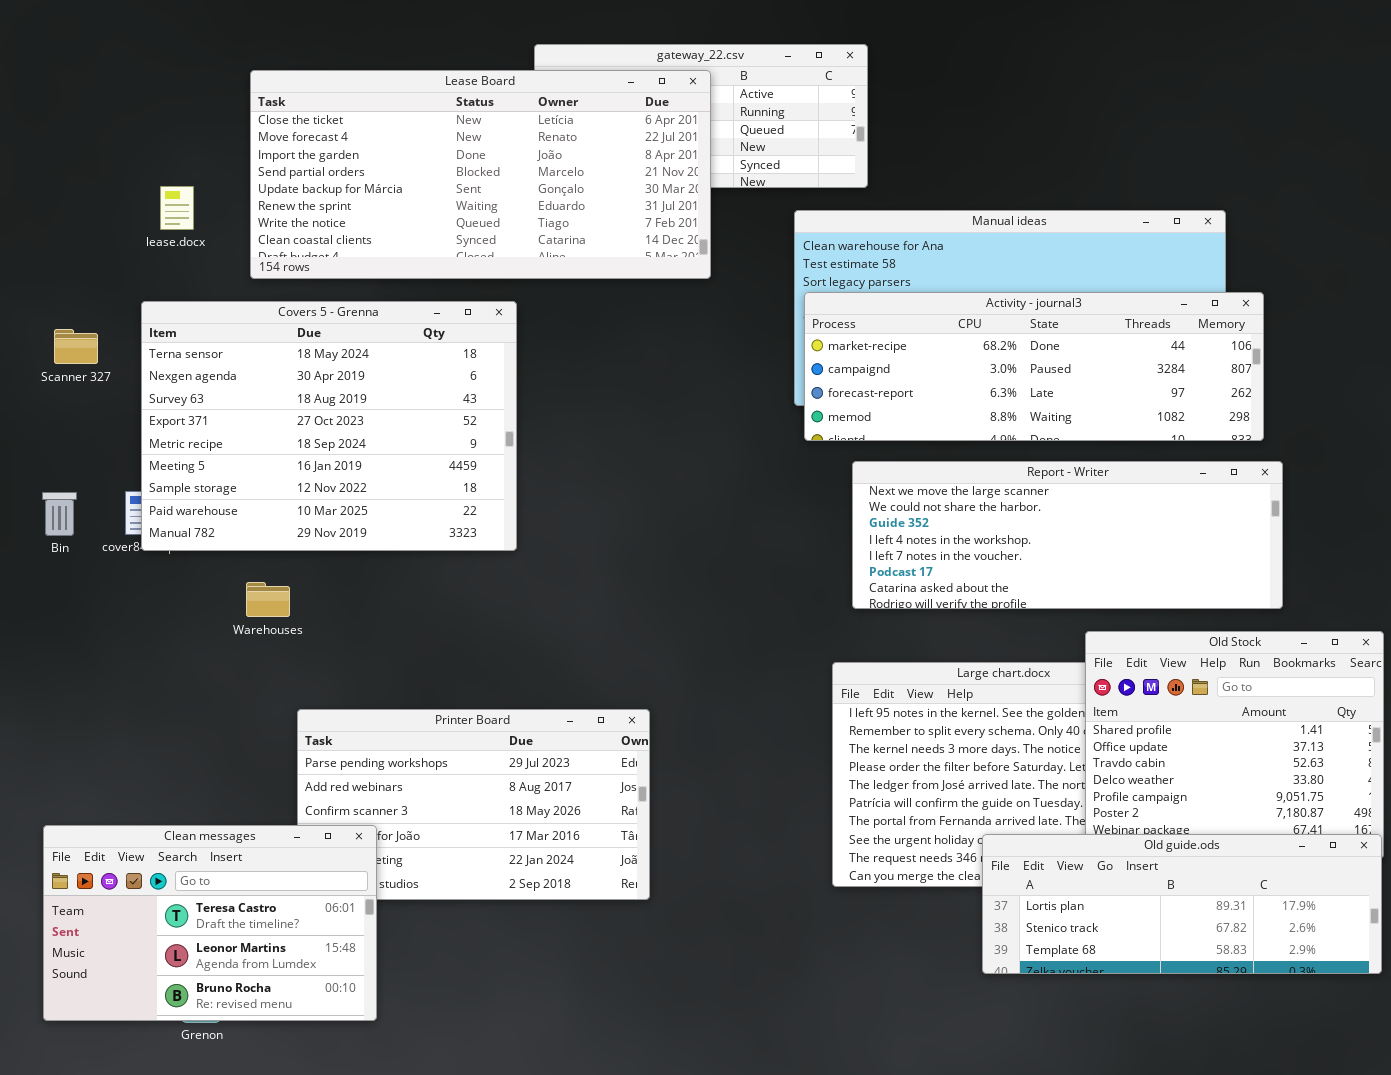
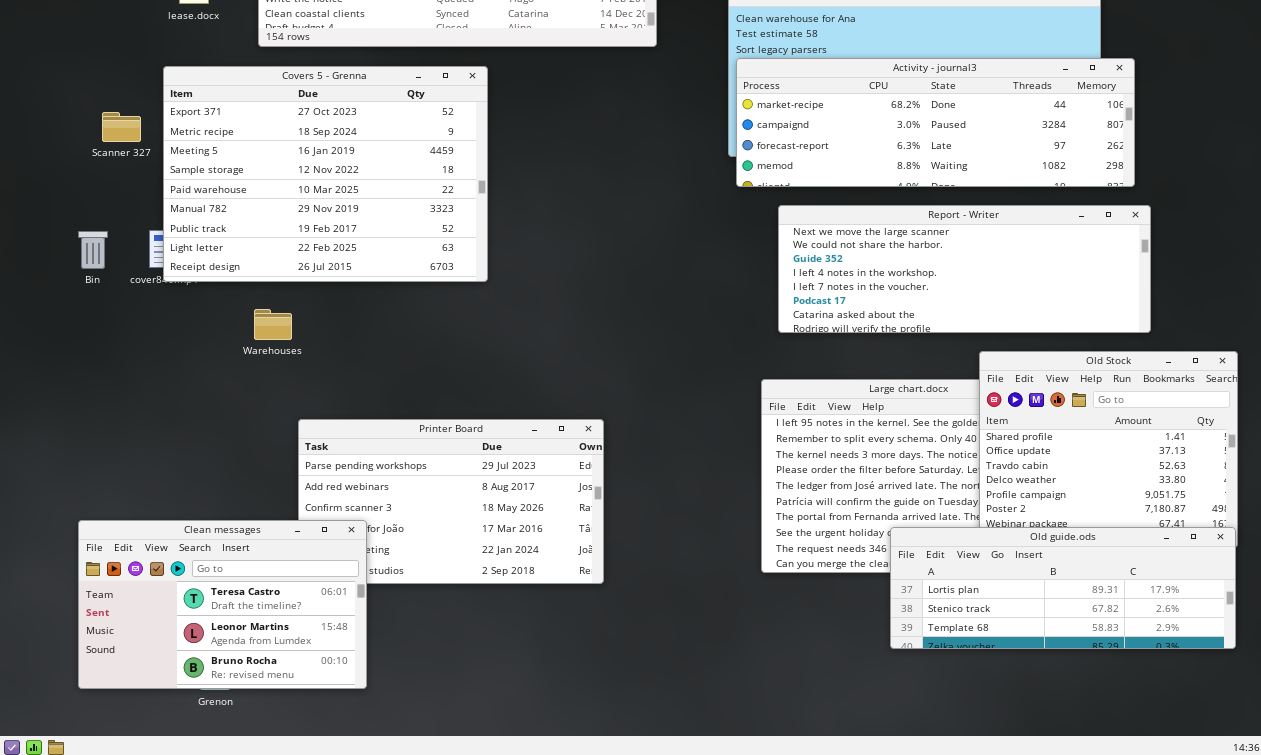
Covers 5 - Grenna: [141,301,517,551] -> [163,66,488,282], scrolled down 3 rows
Scanner 327: [54,329,98,364] -> [102,112,141,142], moved

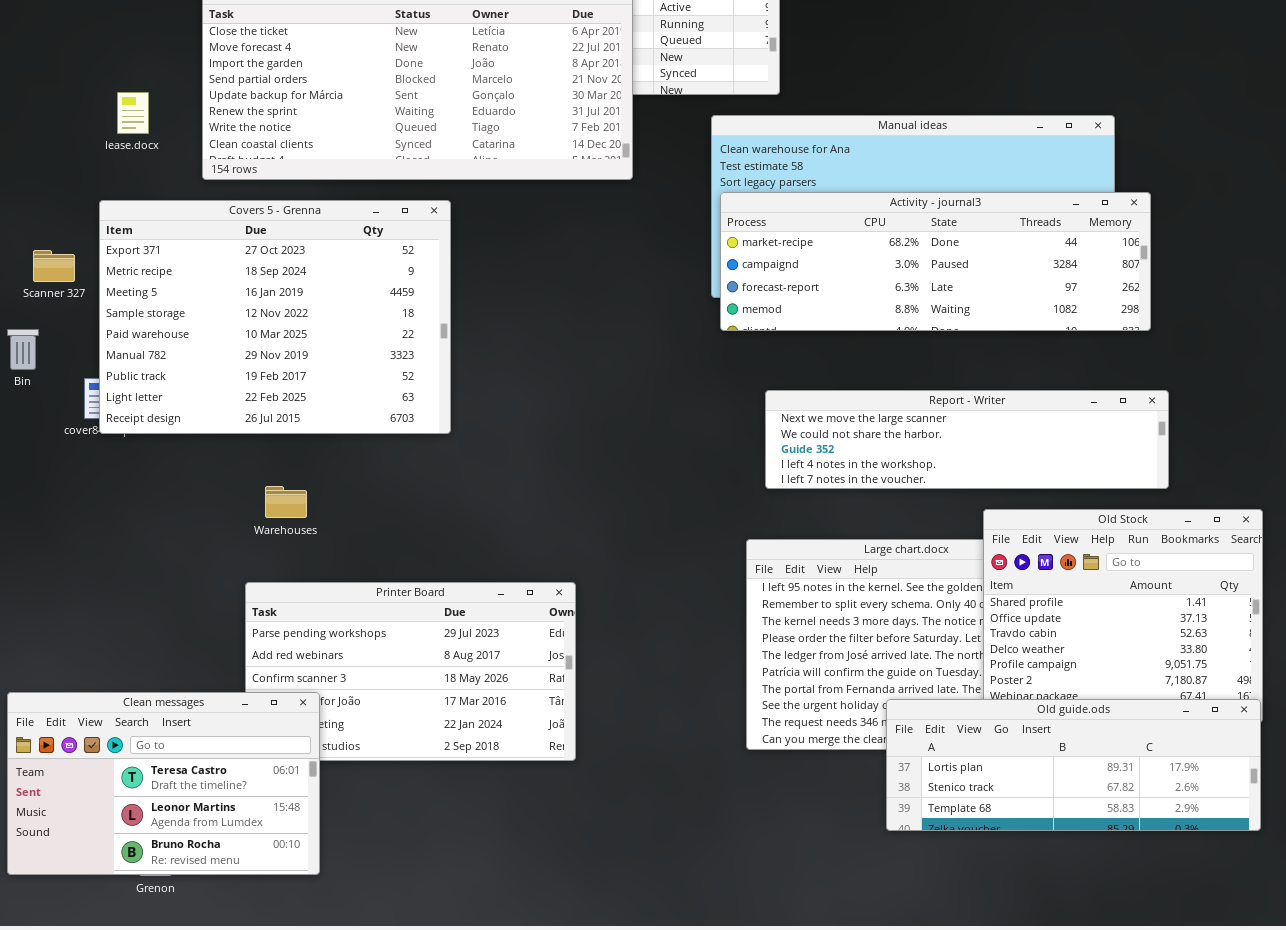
Report - Writer: [778,205,1151,333] -> [765,390,1169,489], resized
Bin: [78,231,108,269] -> [7,329,39,370], moved
Warehouses: [254,309,292,340] -> [265,486,307,518], moved

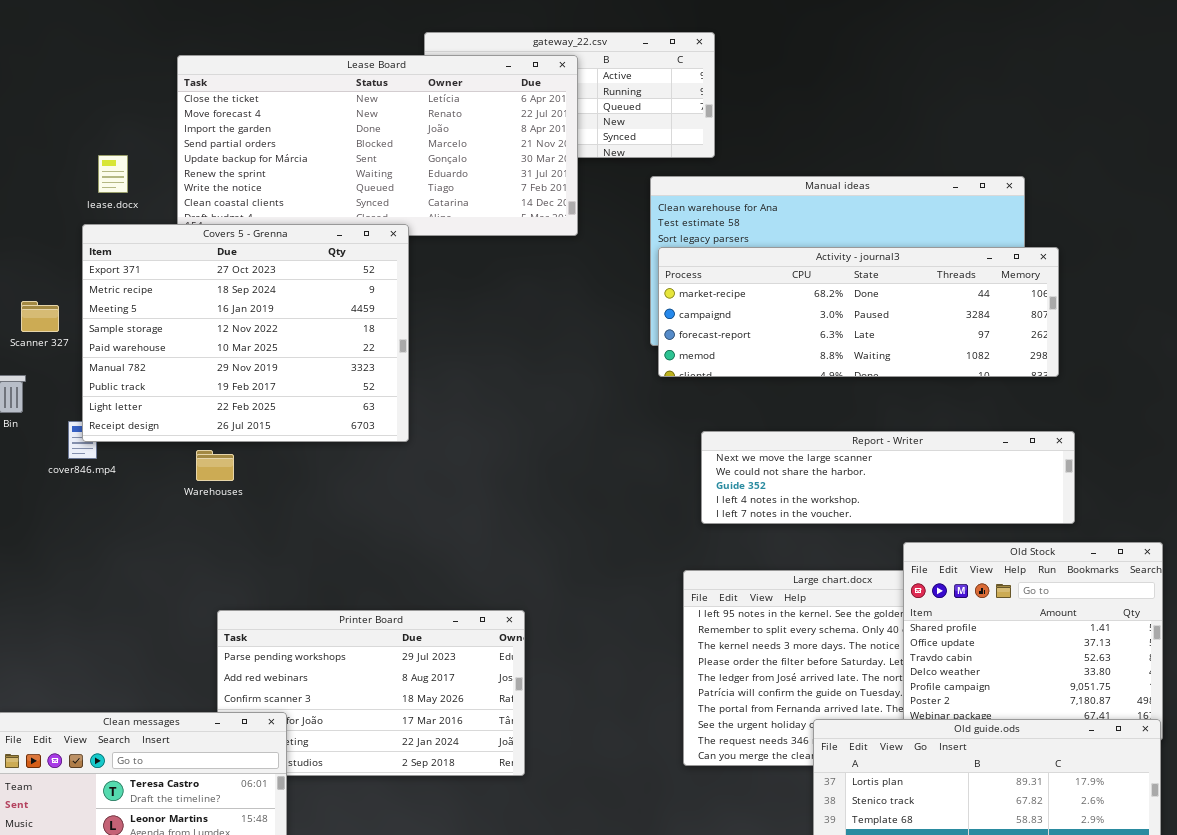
Covers 5 - Grenna: [99,200,451,434] -> [82,224,409,442], moved
Warehouses: [265,486,307,518] -> [196,450,234,481], moved

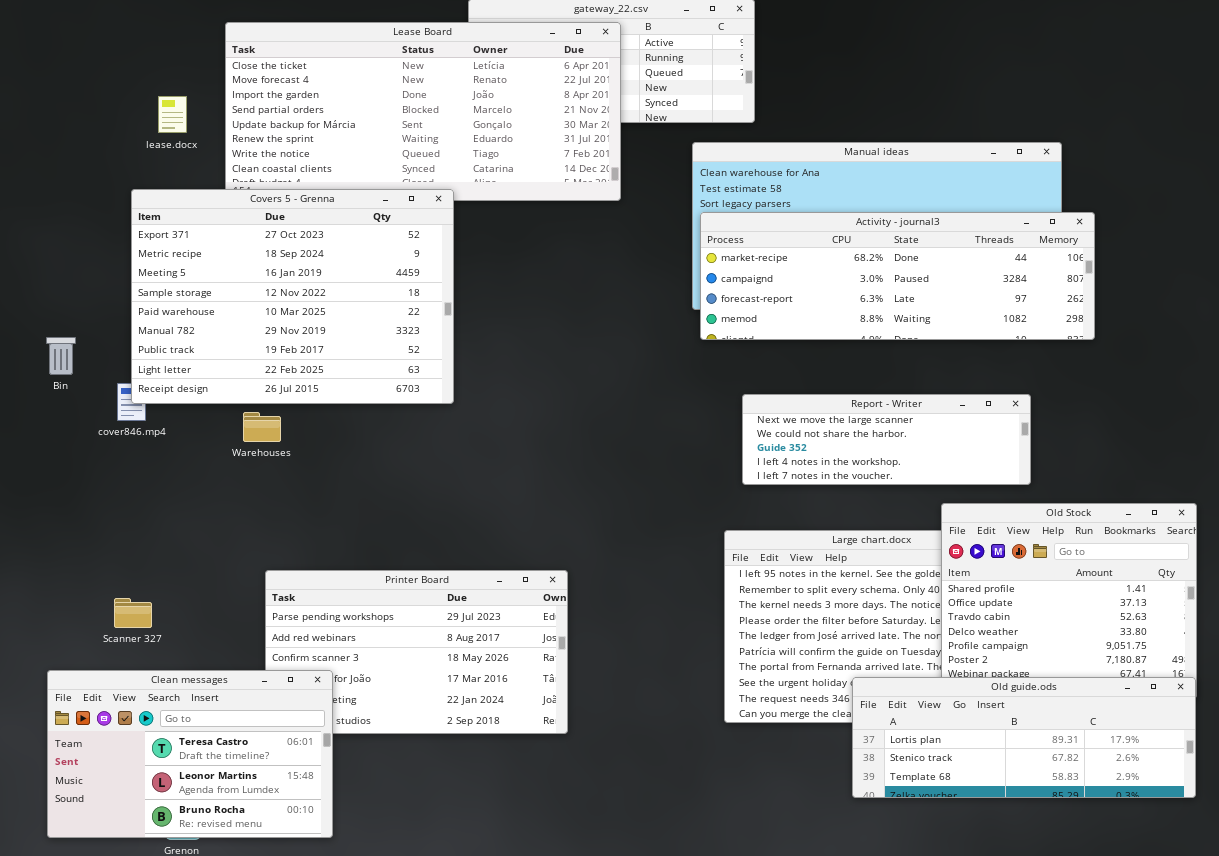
lease.docx: [98,155,128,193] -> [158,96,187,133], moved
Scanner 327: [21,301,59,332] -> [114,598,152,628], moved
Report - Writer: [701,431,1075,524] -> [742,394,1031,485], resized

